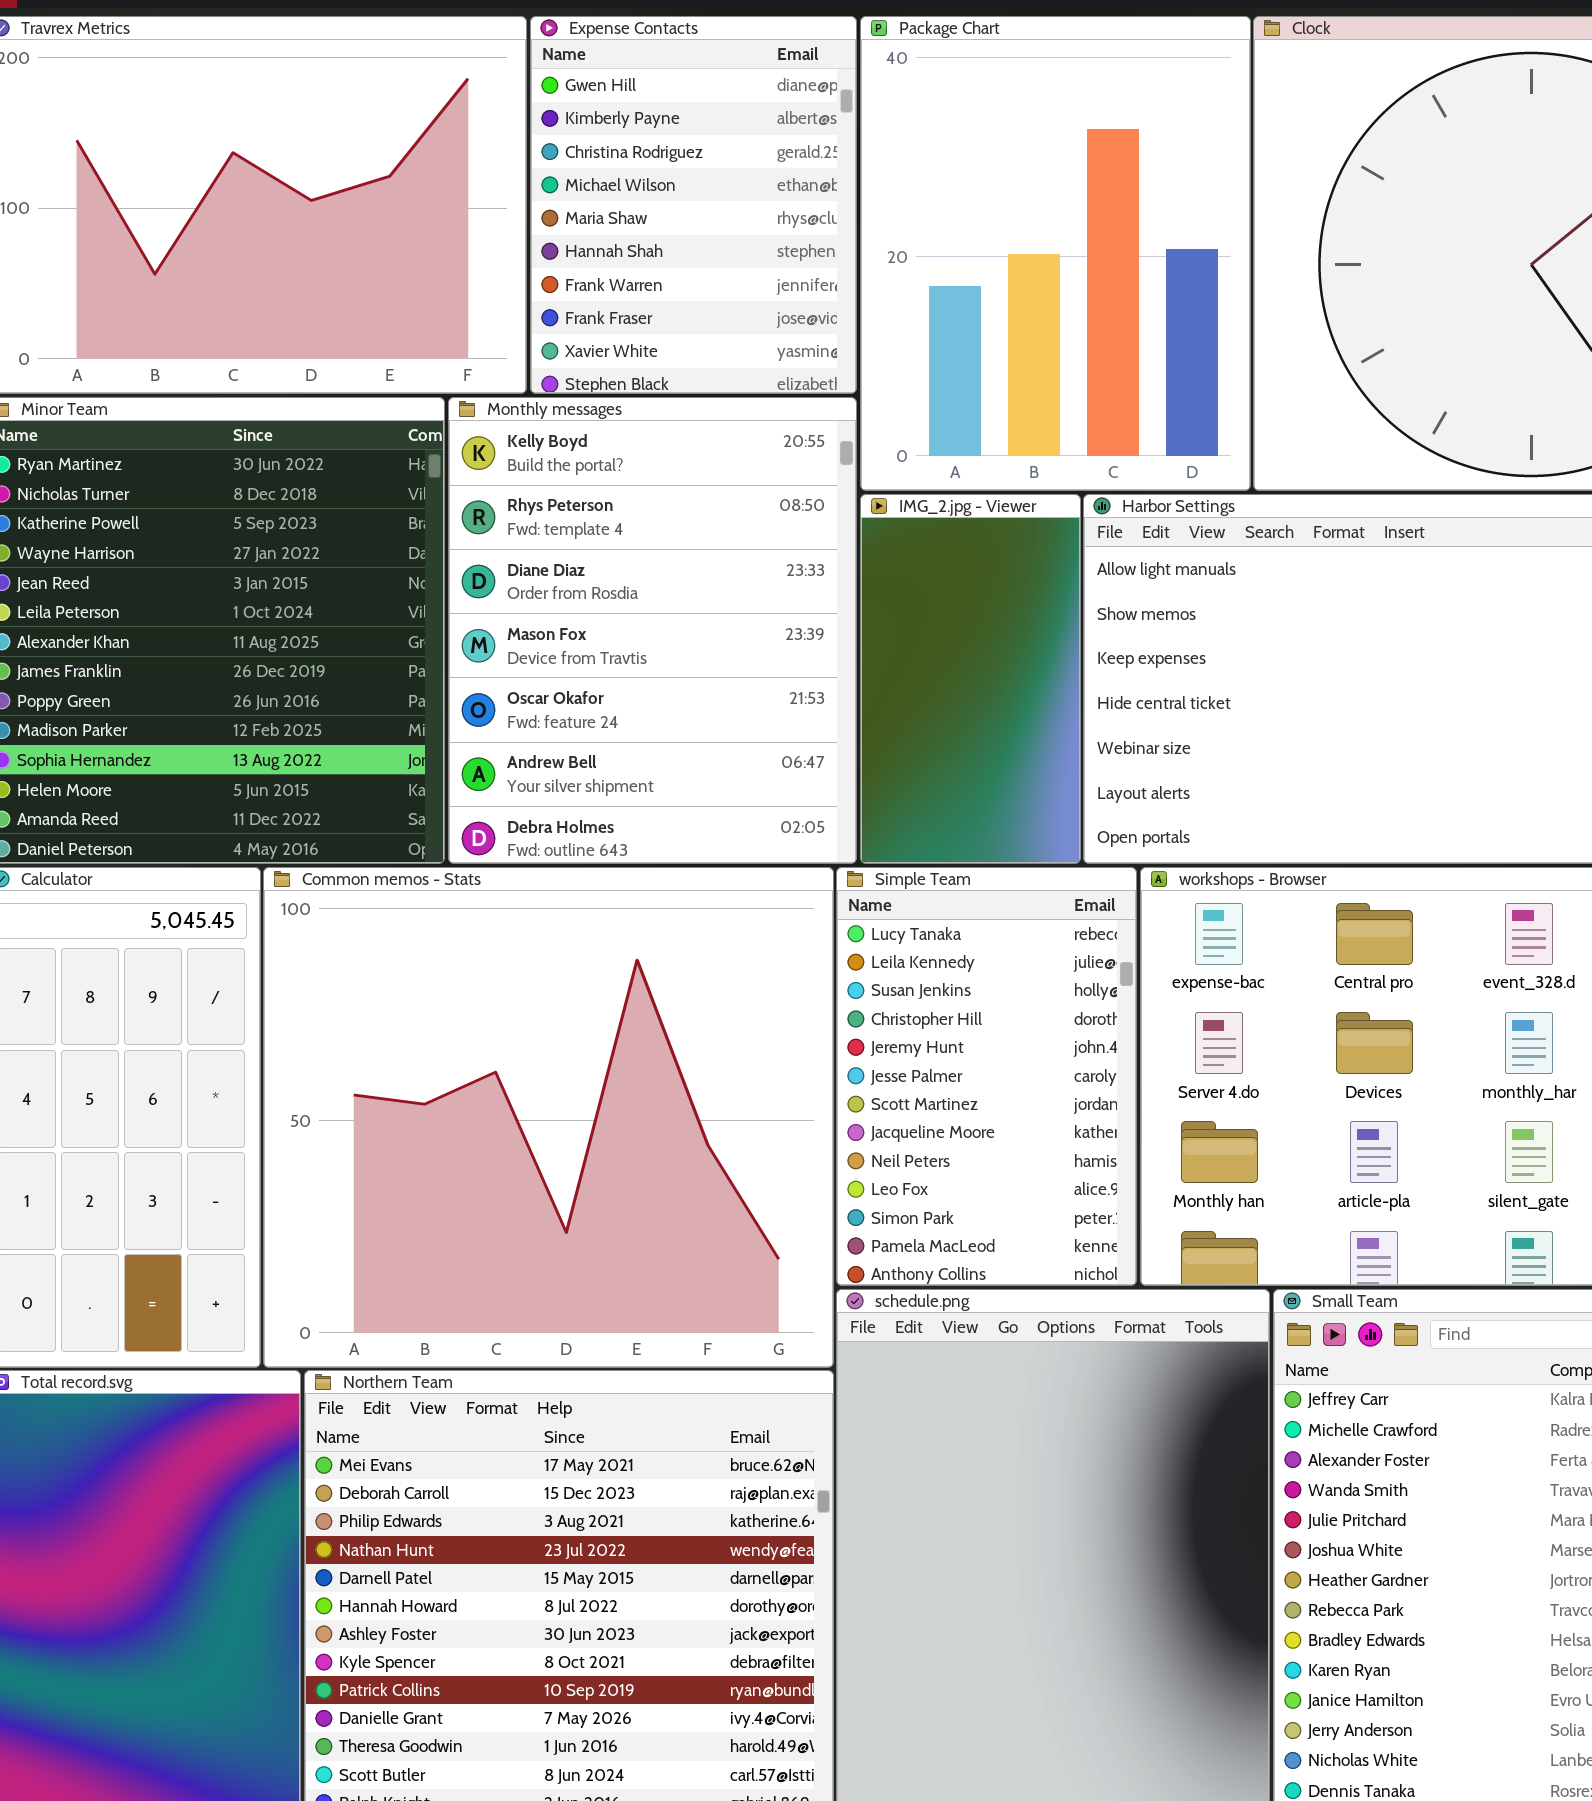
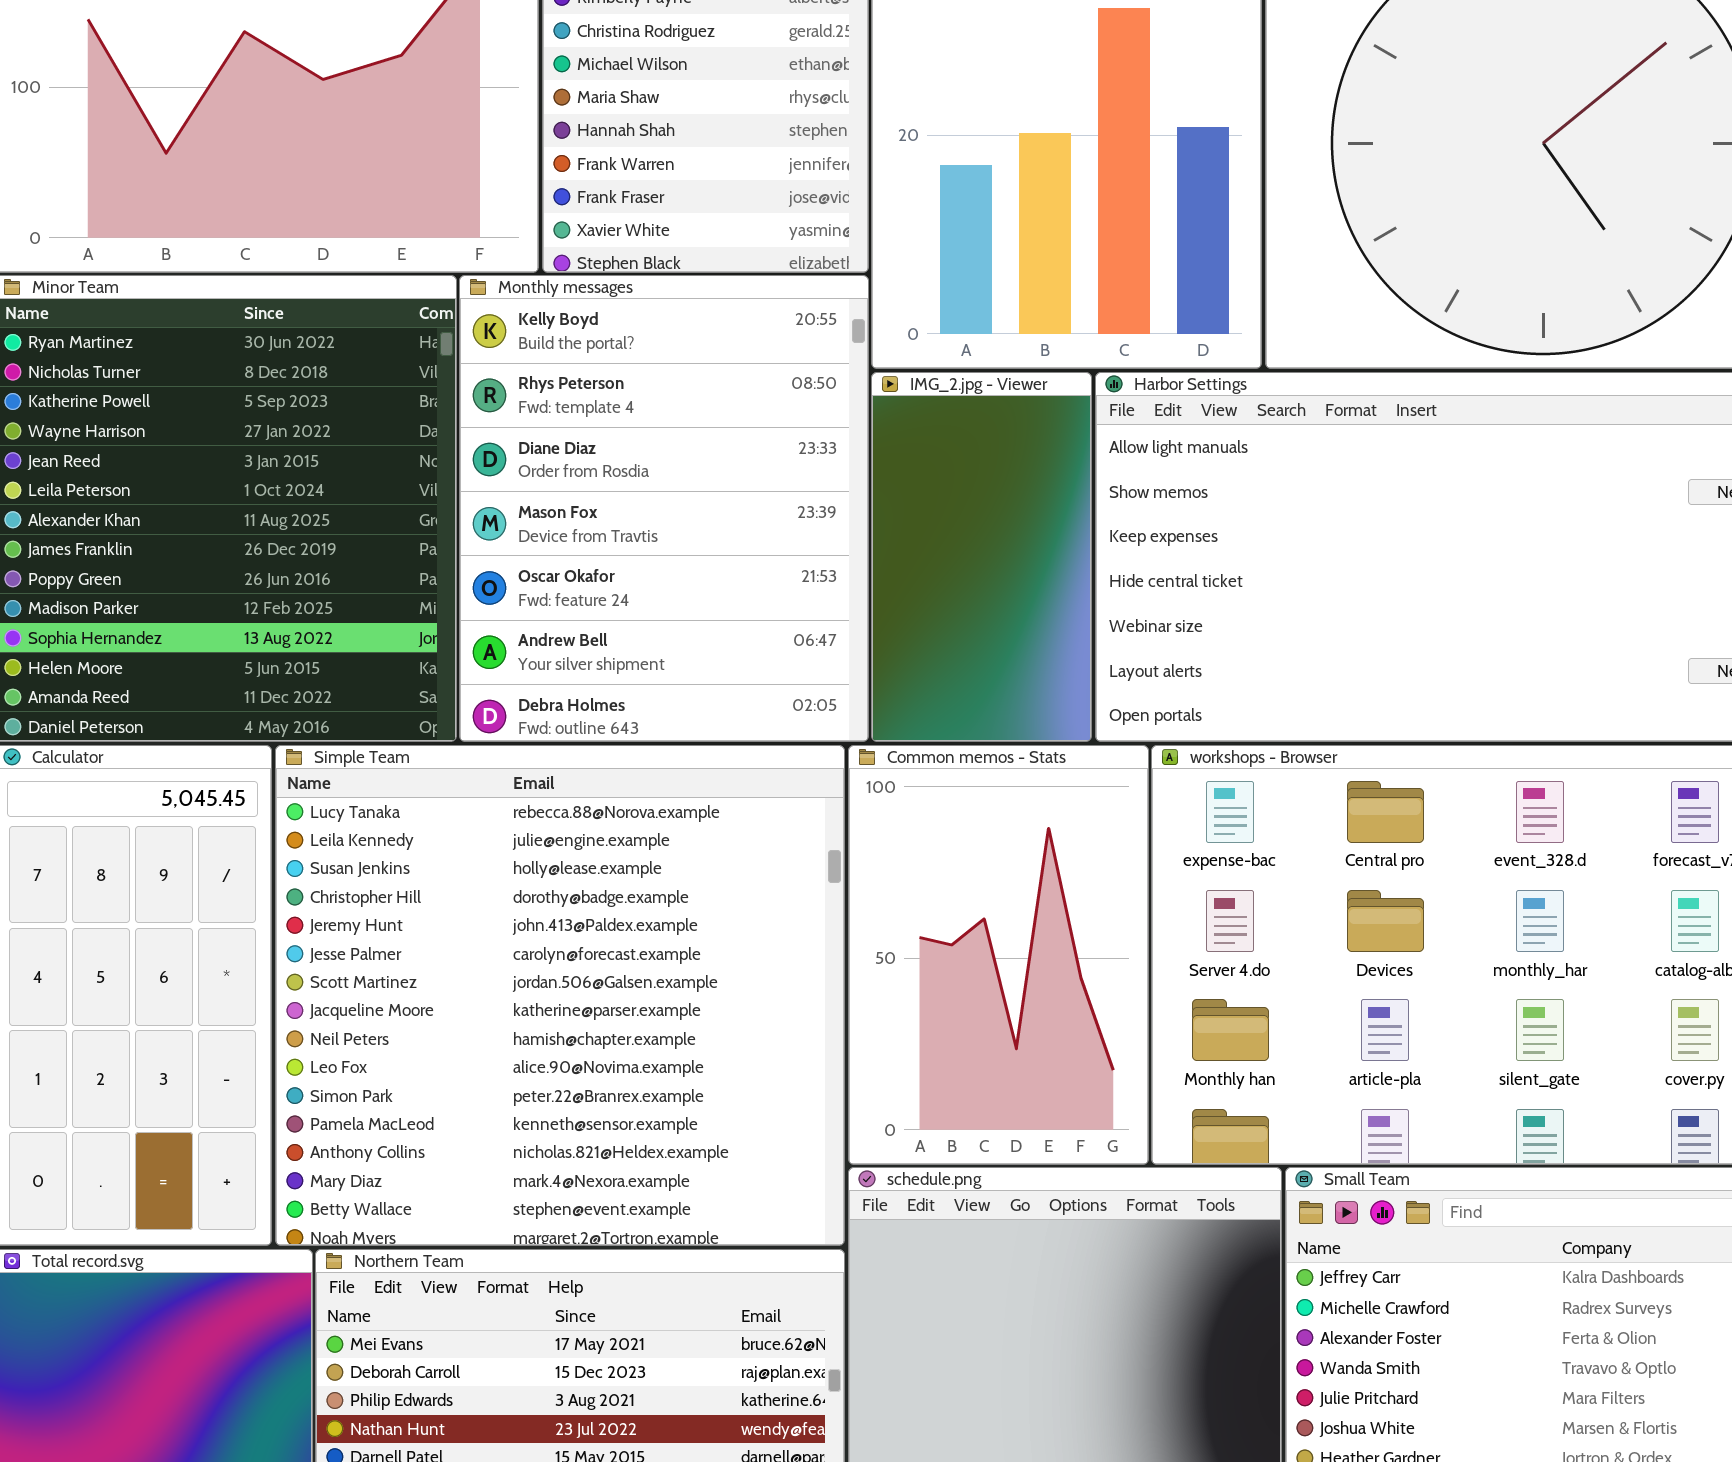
Common memos - Stats: [263,867,834,1368] -> [848,745,1149,1165], moved, resized
Simple Team: [836,867,1137,1286] -> [275,745,845,1246], moved, resized

